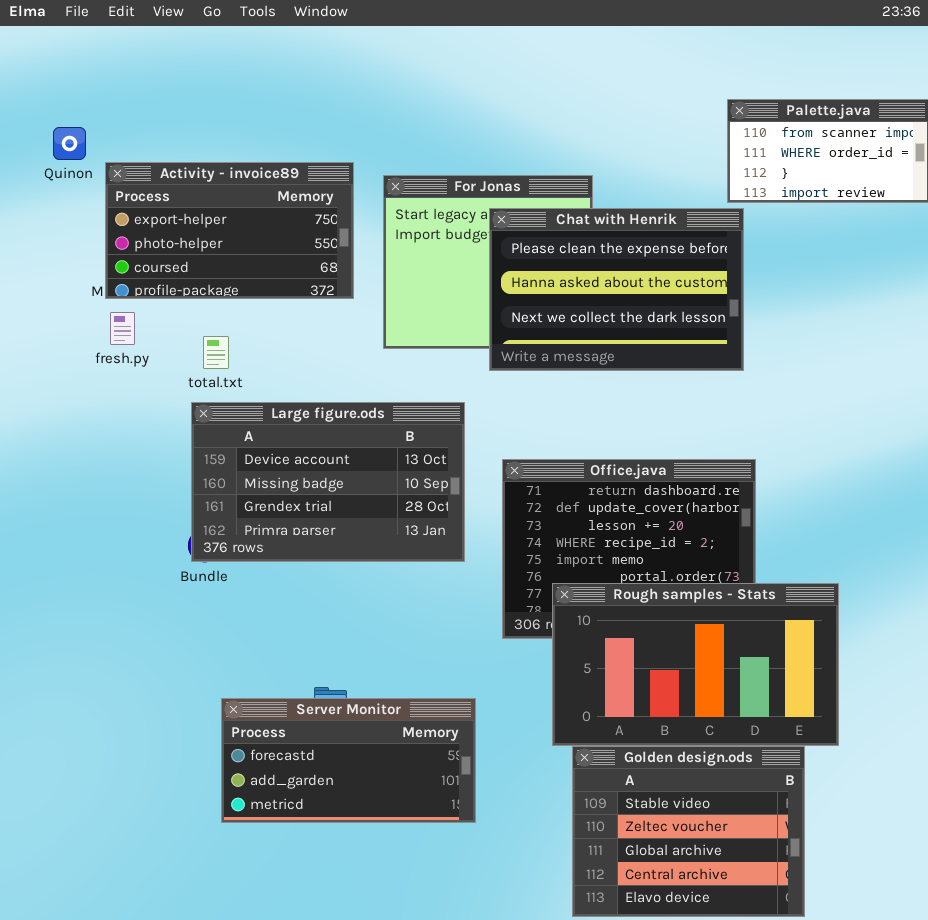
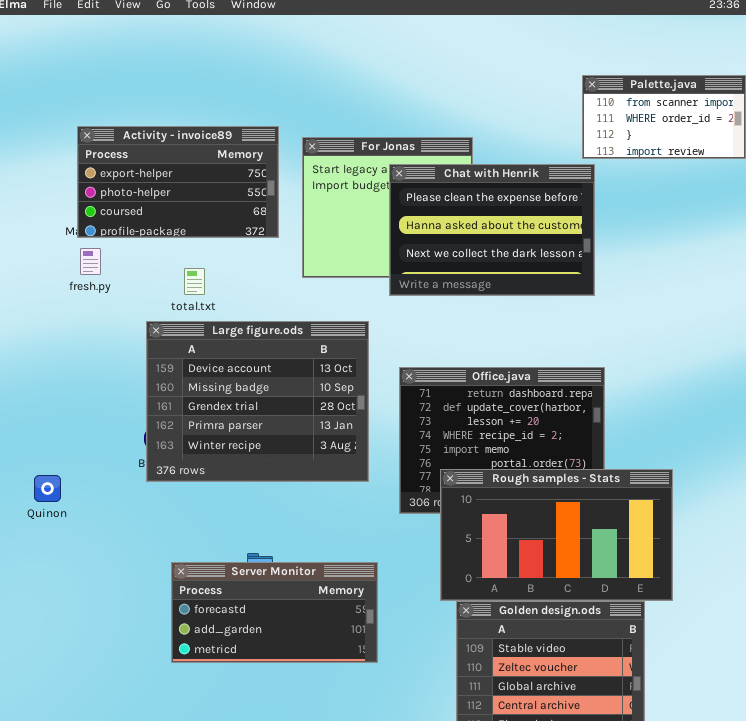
Quinon: [53,127,86,160] -> [34,475,61,502], moved
total.txt: [203,336,229,369] -> [184,268,205,295], moved
Large figure.ods: [191,402,465,562] -> [146,321,369,482], resized

